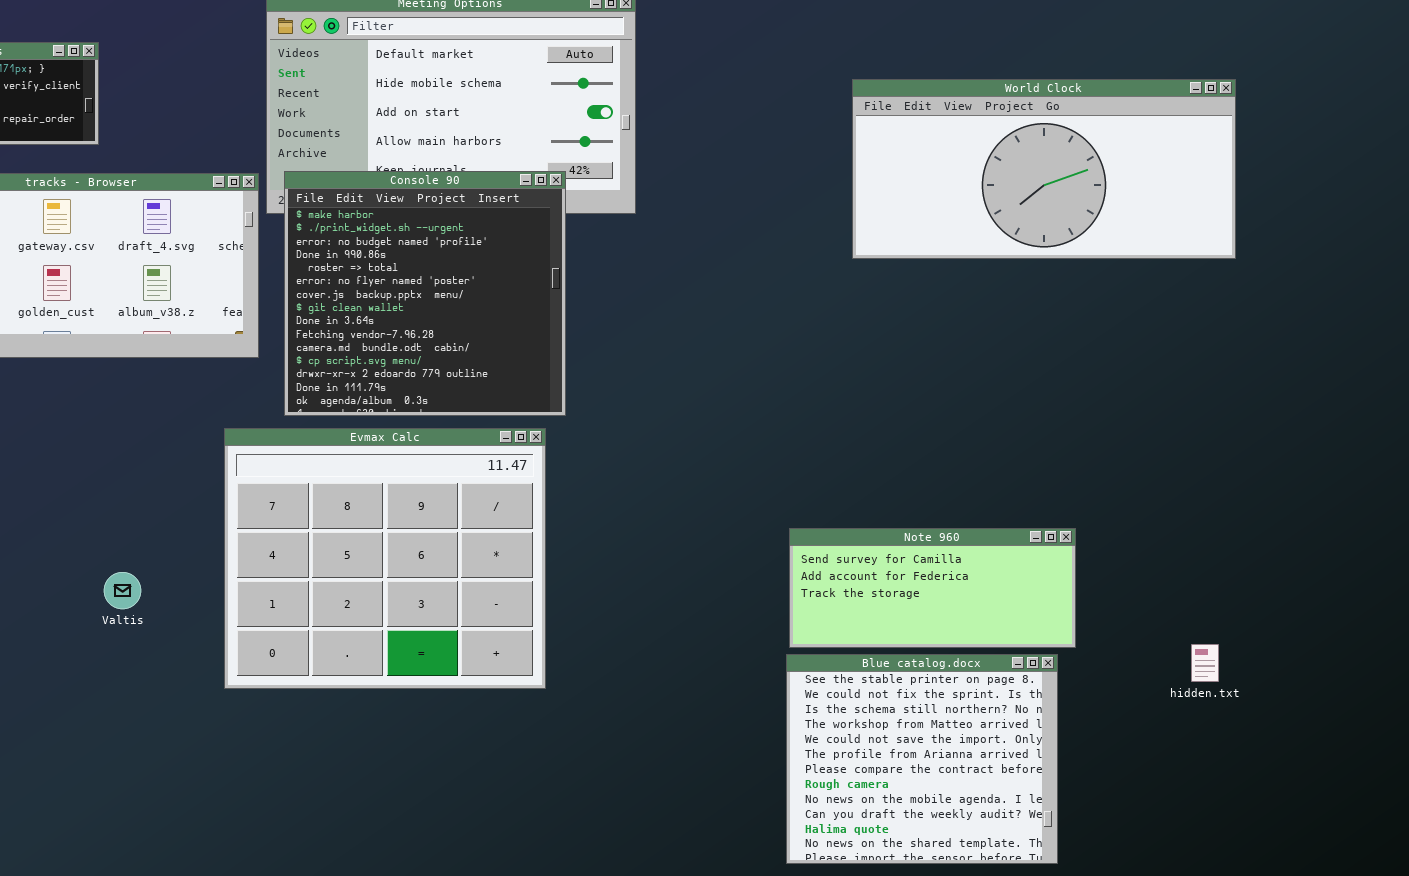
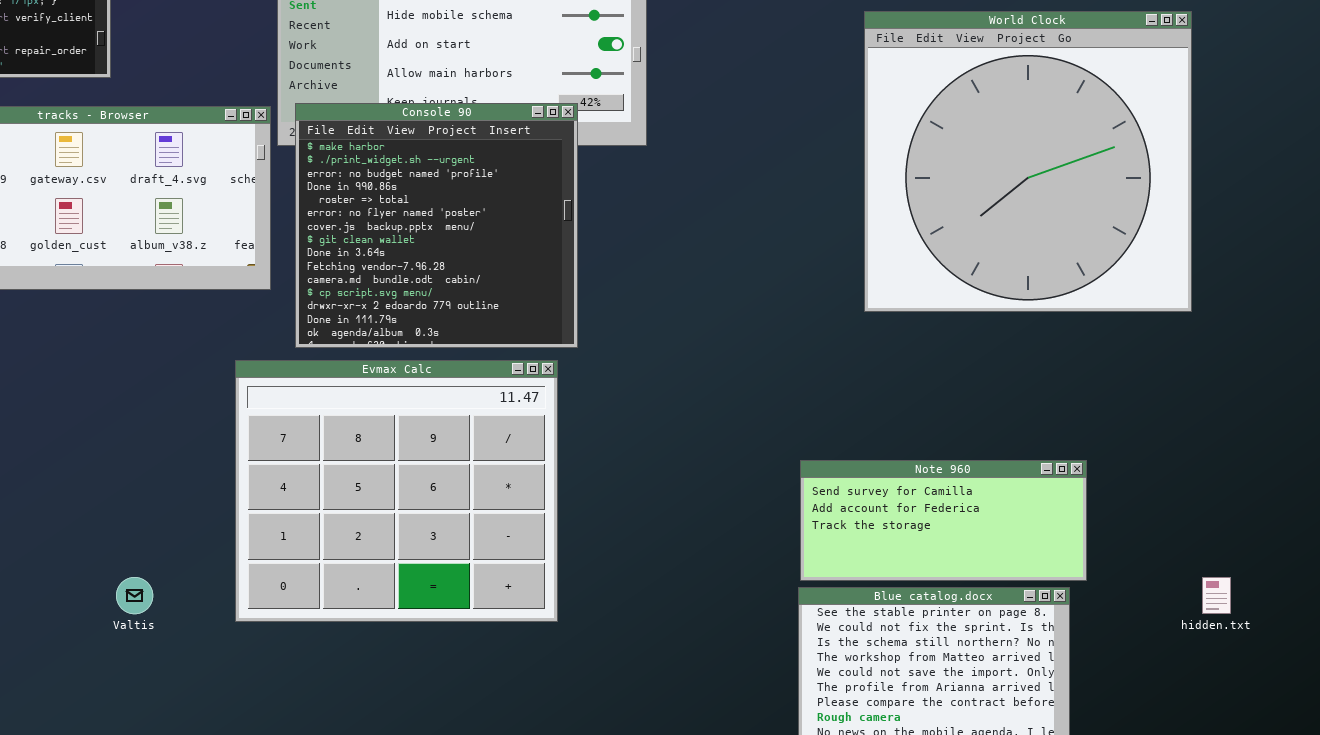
World Clock: [852,79,1236,259] -> [864,11,1192,312], resized
Valtis: [104,572,141,609] -> [116,577,153,614], moved

